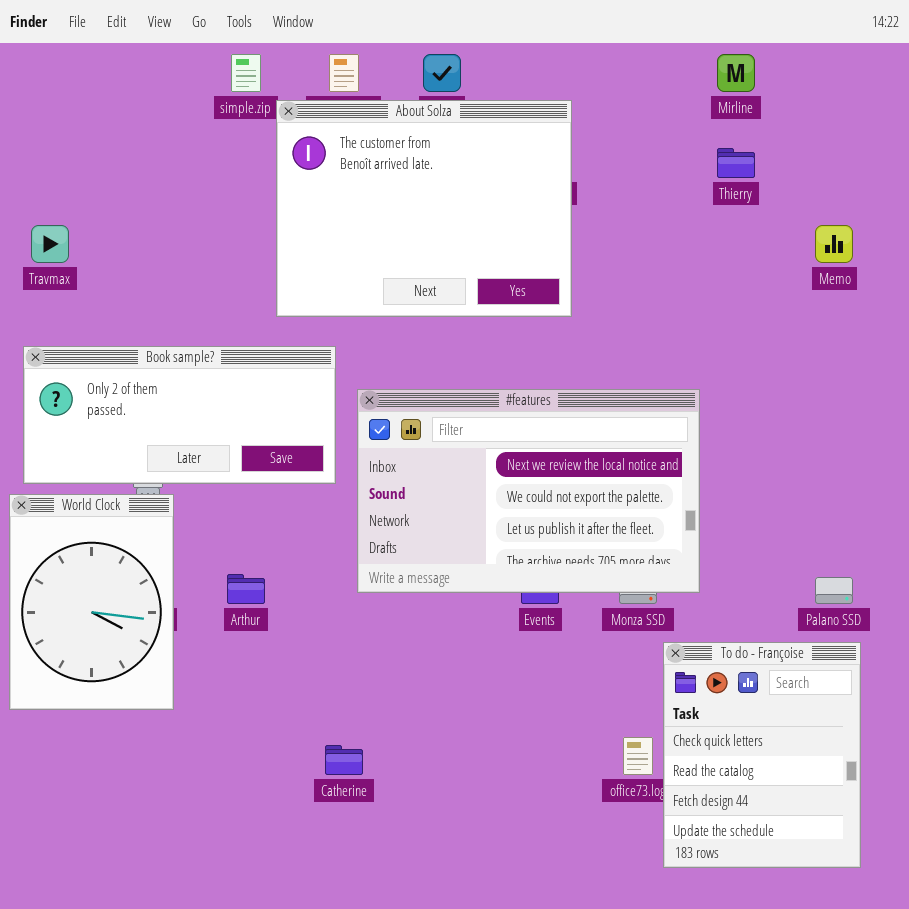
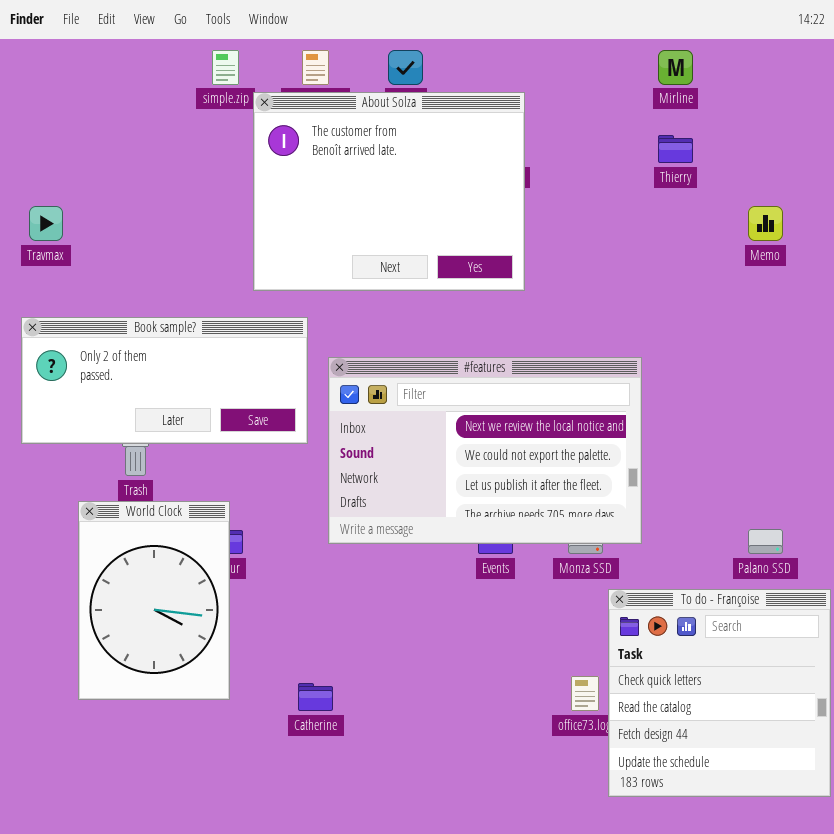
World Clock: [9,494,174,710] -> [78,501,230,700], moved
To do - Françoise: [663,642,861,868] -> [608,589,831,797], resized

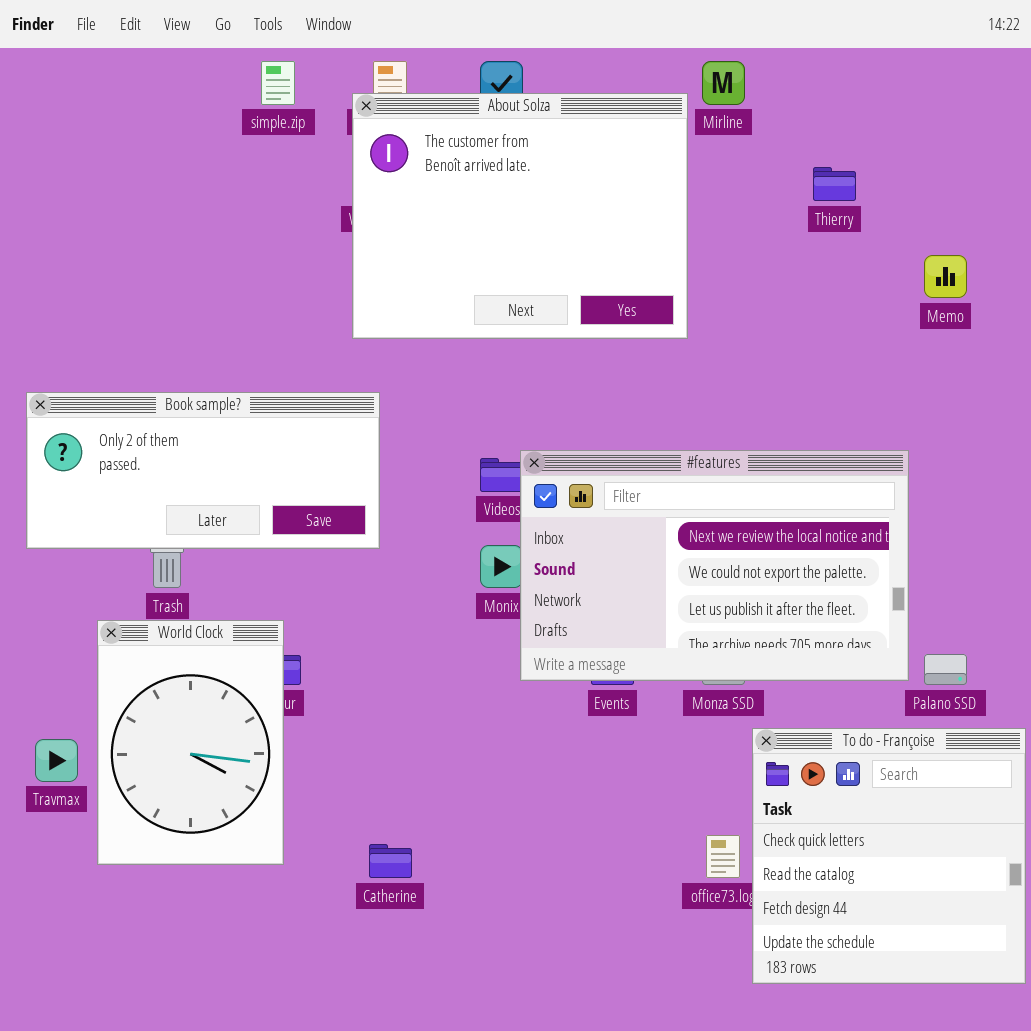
Mirline: [658,50,693,85] -> [702,61,745,105], moved
About Solza: [253,92,525,291] -> [352,93,688,339], moved
Travmax: [29,206,63,241] -> [35,739,78,782], moved
#features: [328,357,642,544] -> [520,450,909,681], moved

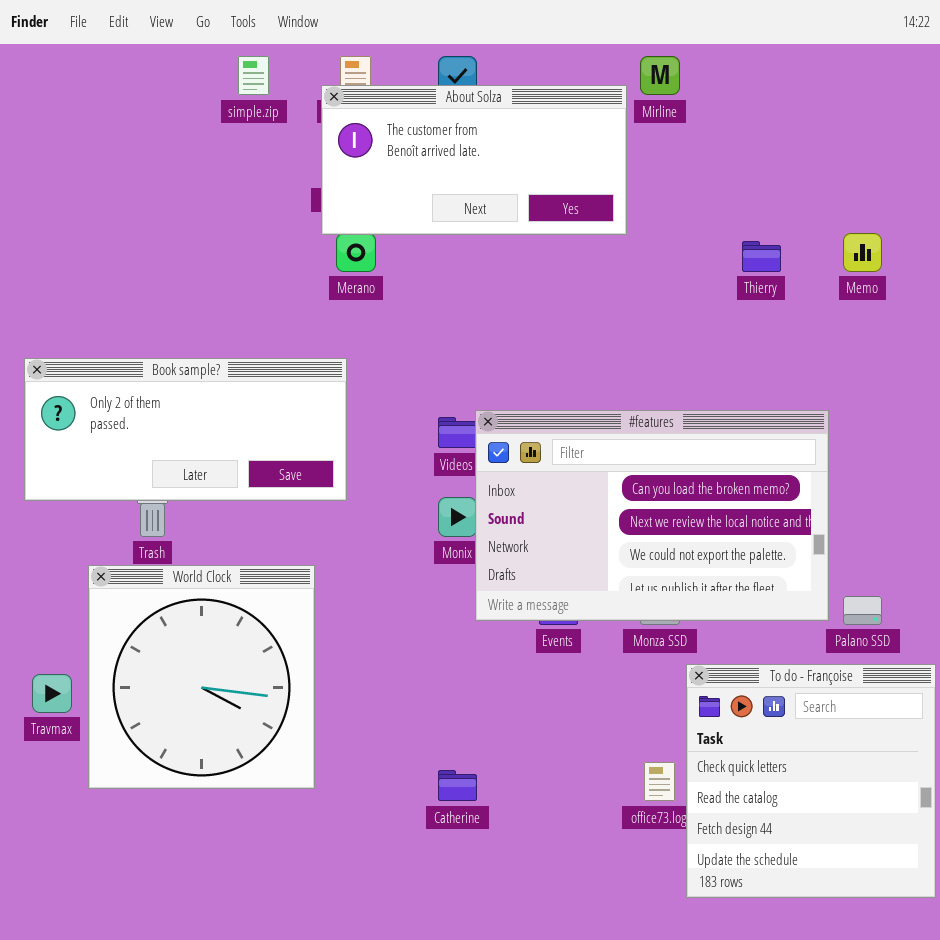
About Solza: [352,93,688,339] -> [321,85,627,235], resized
Thierry: [813,167,856,201] -> [742,241,781,272], moved
#features: [520,450,909,681] -> [475,410,829,621], scrolled up 1 row
World Clock: [97,620,284,865] -> [88,565,315,789], resized
Catherine: [369,844,412,878] -> [438,770,477,801], moved

